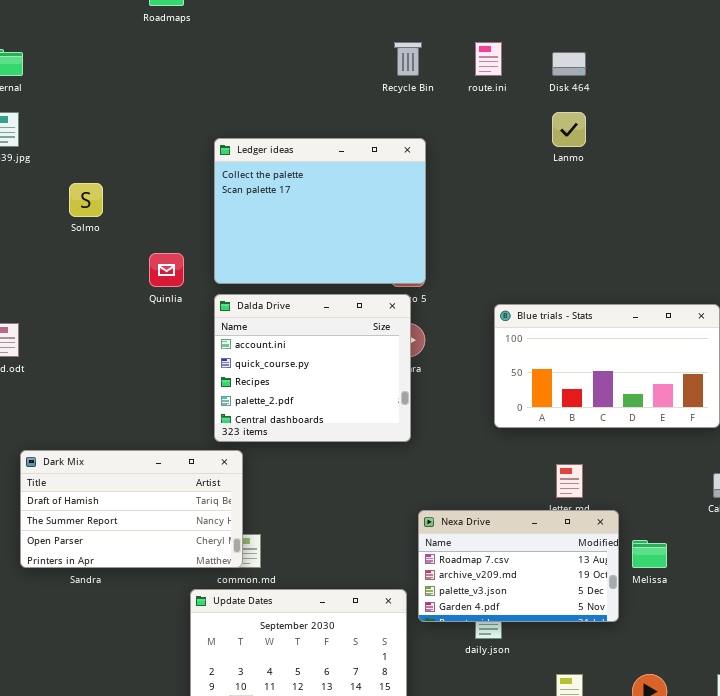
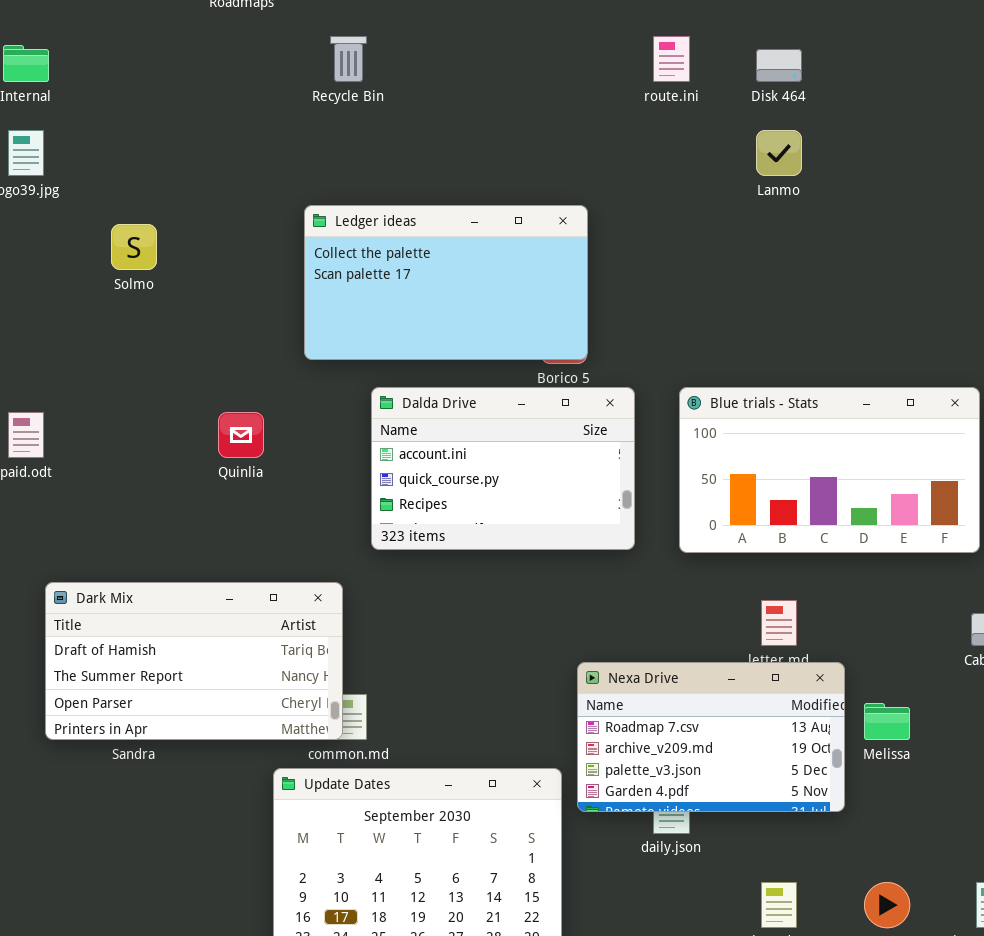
Recycle Bin: [394,42,422,76] -> [330,36,367,82], moved
Ledger ideas: [214,138,426,284] -> [304,205,588,360], resized
Quinlia: [149,253,184,287] -> [218,412,264,458], moved
Dalda Drive: [214,294,411,442] -> [371,387,635,550], moved, resized

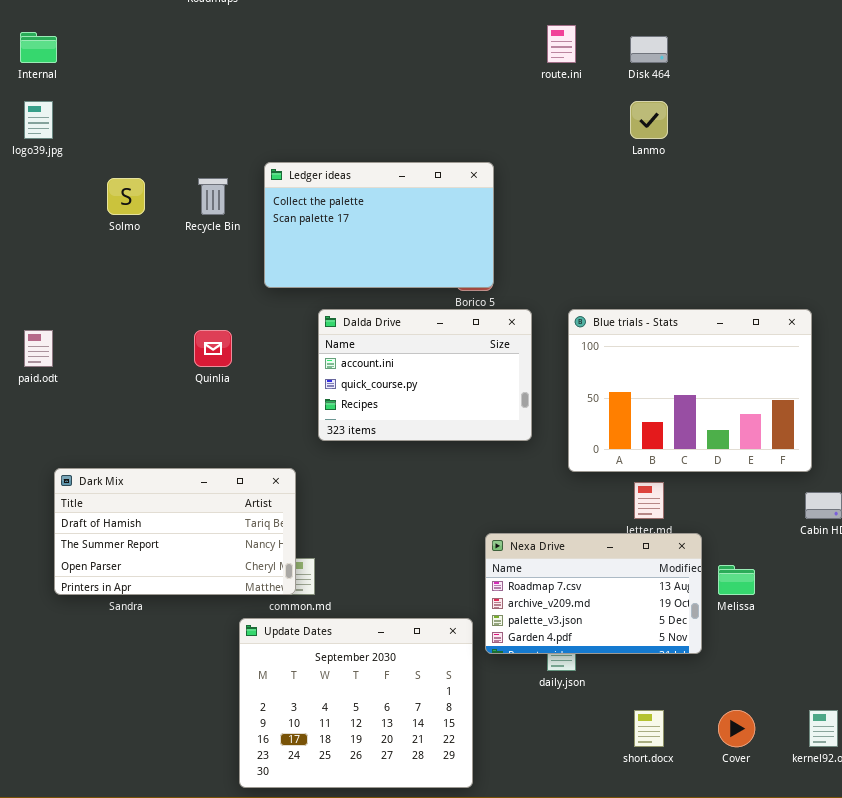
Recycle Bin: [330,36,367,82] -> [198,178,228,215], moved
Blue trials - Stats: [679,387,980,553] -> [568,309,812,472], resized

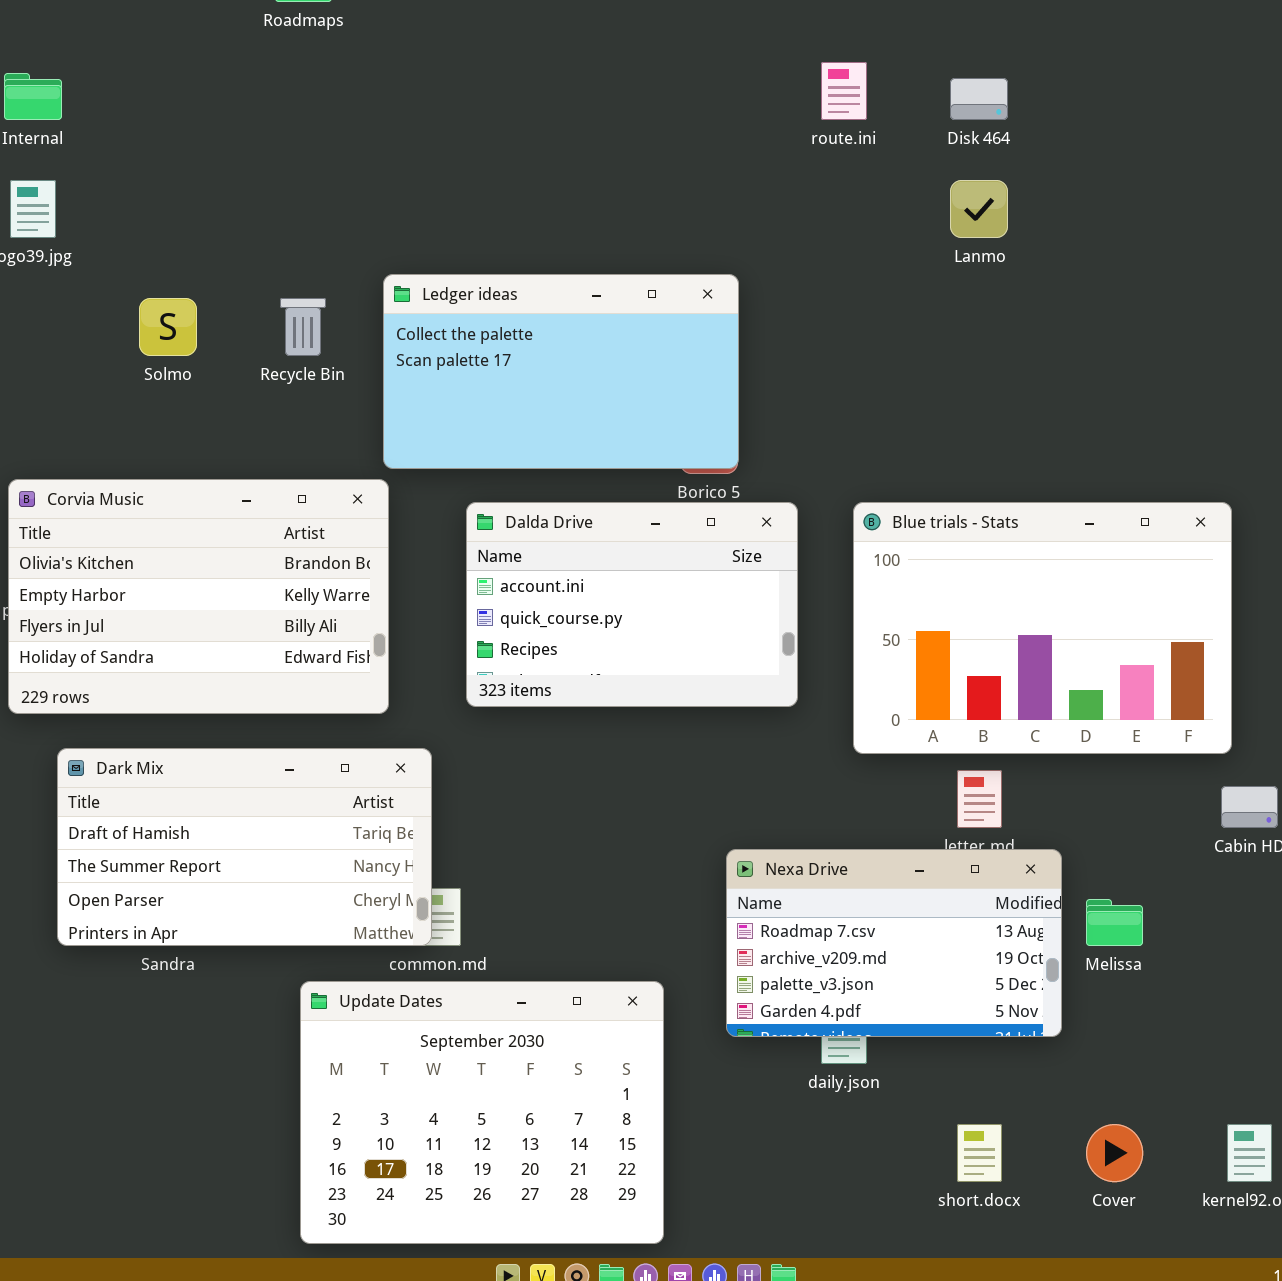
Corvia Music: none -> [8,479,389,714], opened
Update Dates: [239,618,473,788] -> [300,981,664,1244], moved

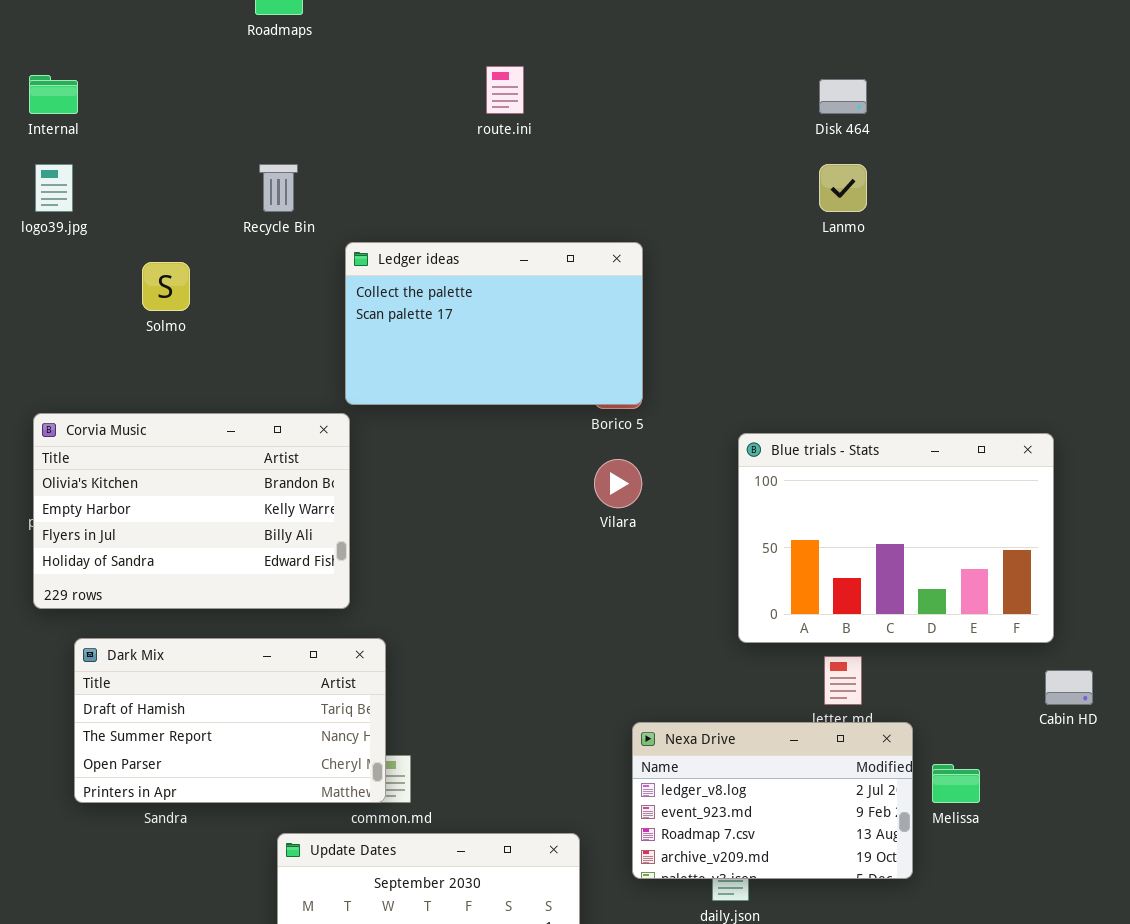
route.ini: [821,62,867,120] -> [486,66,524,114], moved
Recycle Bin: [280,298,326,356] -> [259,164,298,212], moved
Dalda Drive: [466,502,798,707] -> none, closed
Nexa Drive: [726,849,1062,1037] -> [632,722,913,879], scrolled up 2 rows

